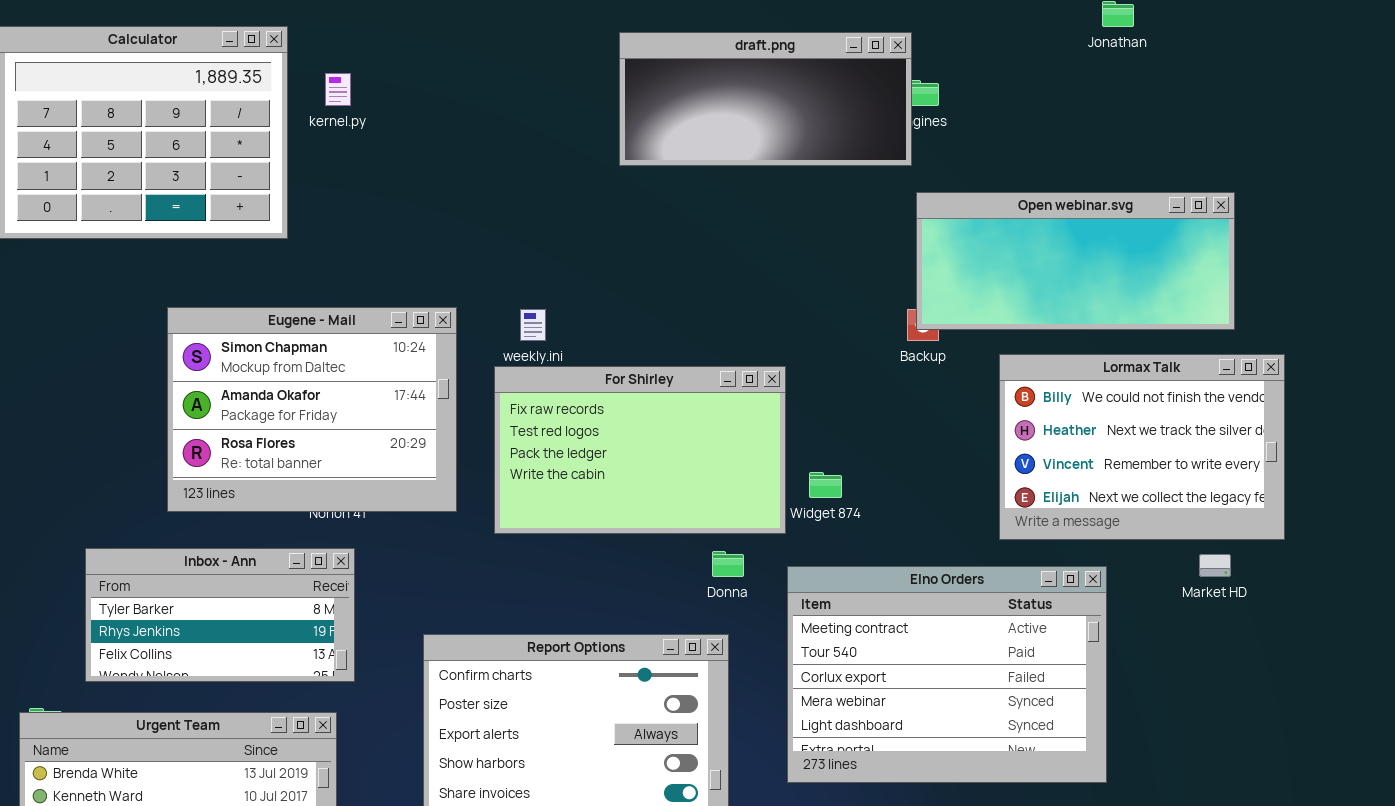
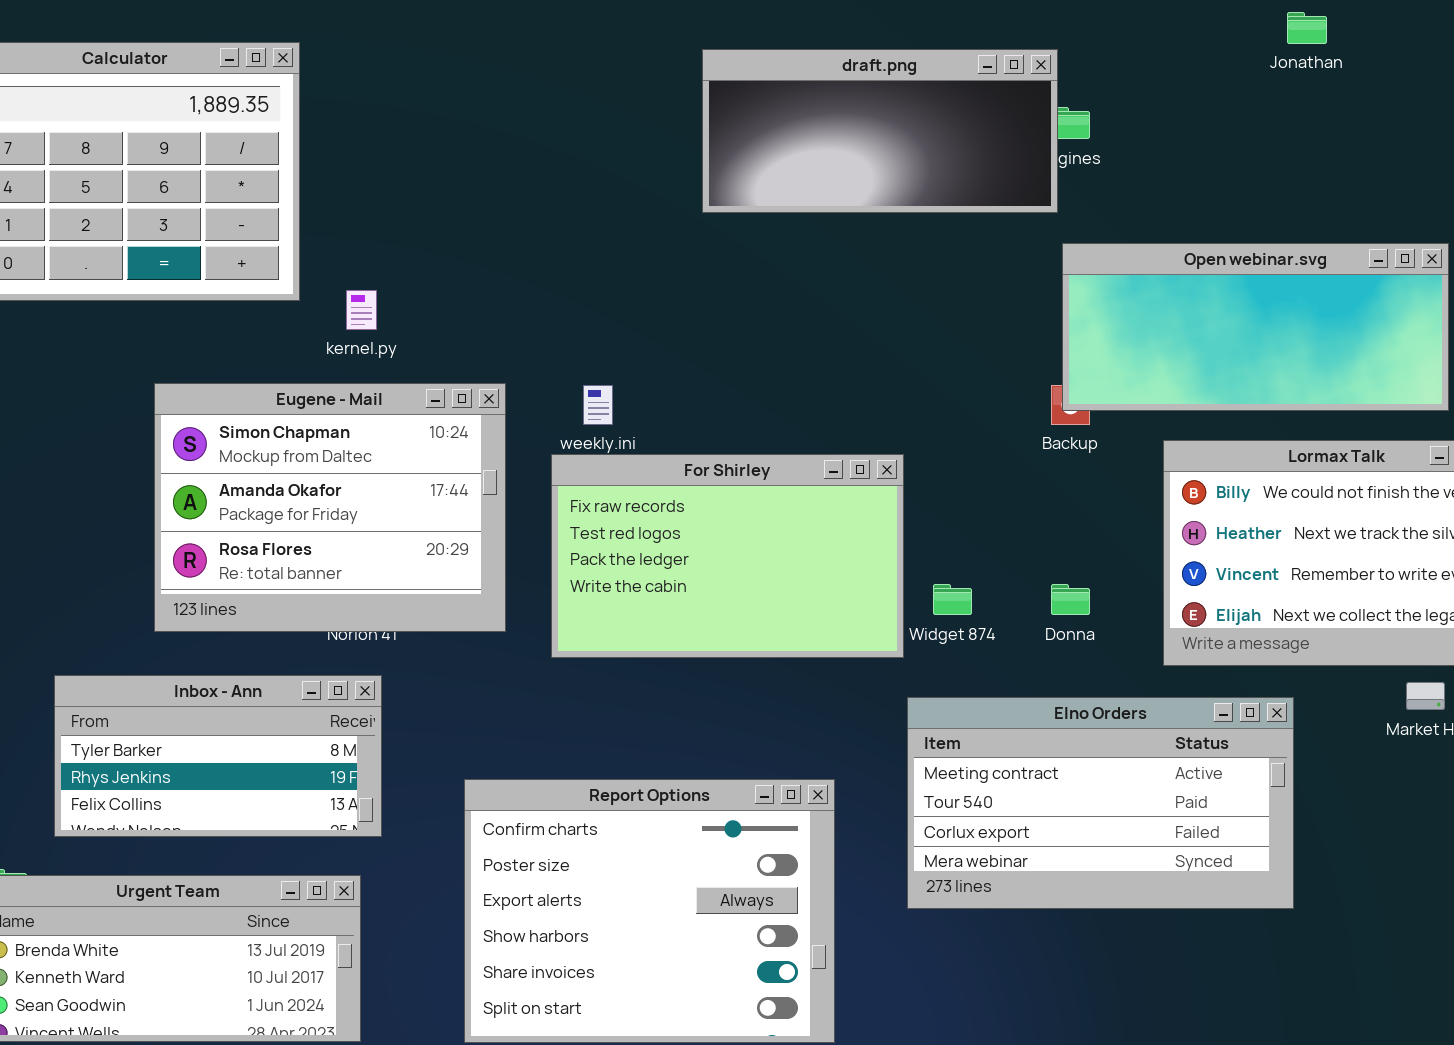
kernel.py: [325,73,351,106] -> [346,290,377,330], moved
Donna: [712,551,744,577] -> [1051,584,1090,615], moved
Elno Orders: [787,566,1107,783] -> [907,697,1294,909], resized

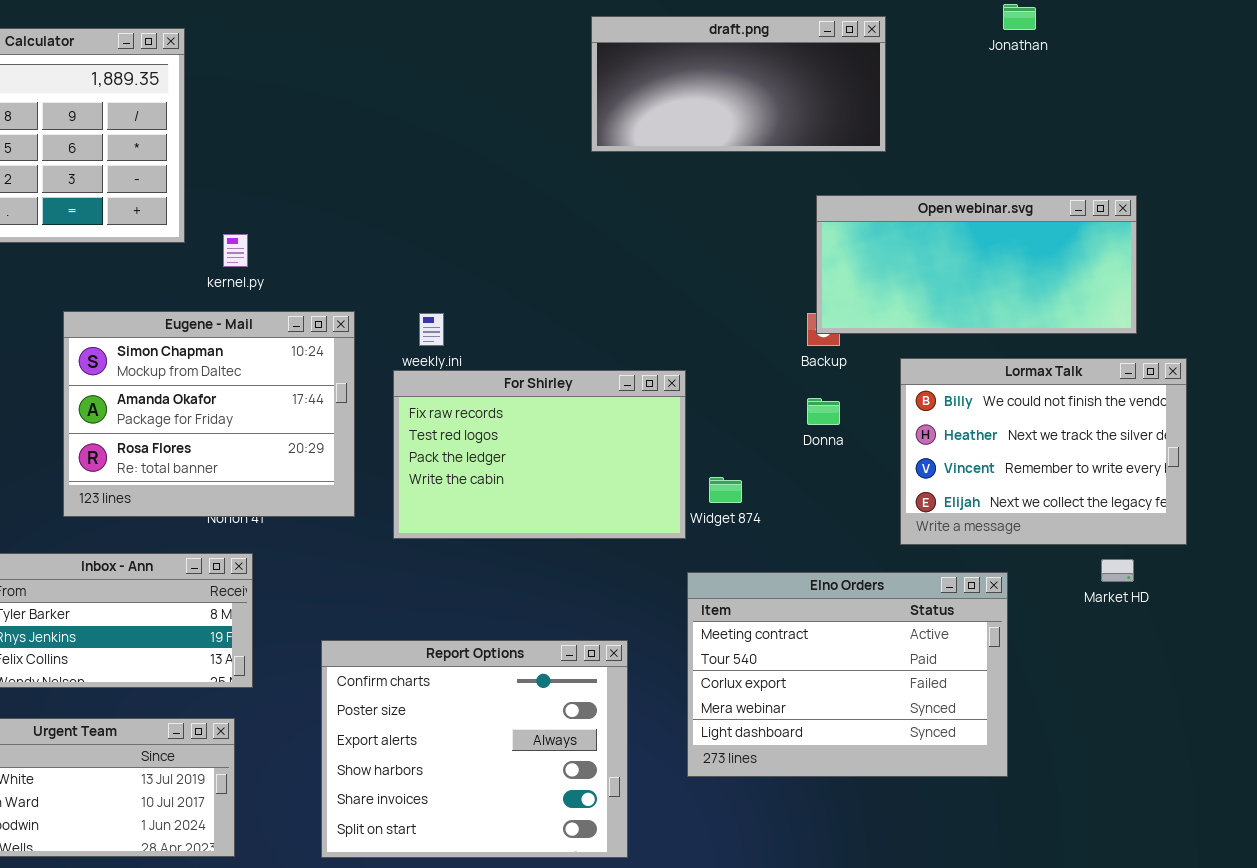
draft.png: [702,49,1058,213] -> [591,16,886,152], moved
Donna: [1051,584,1090,615] -> [807,398,840,425], moved
Elno Orders: [907,697,1294,909] -> [687,572,1008,777], resized

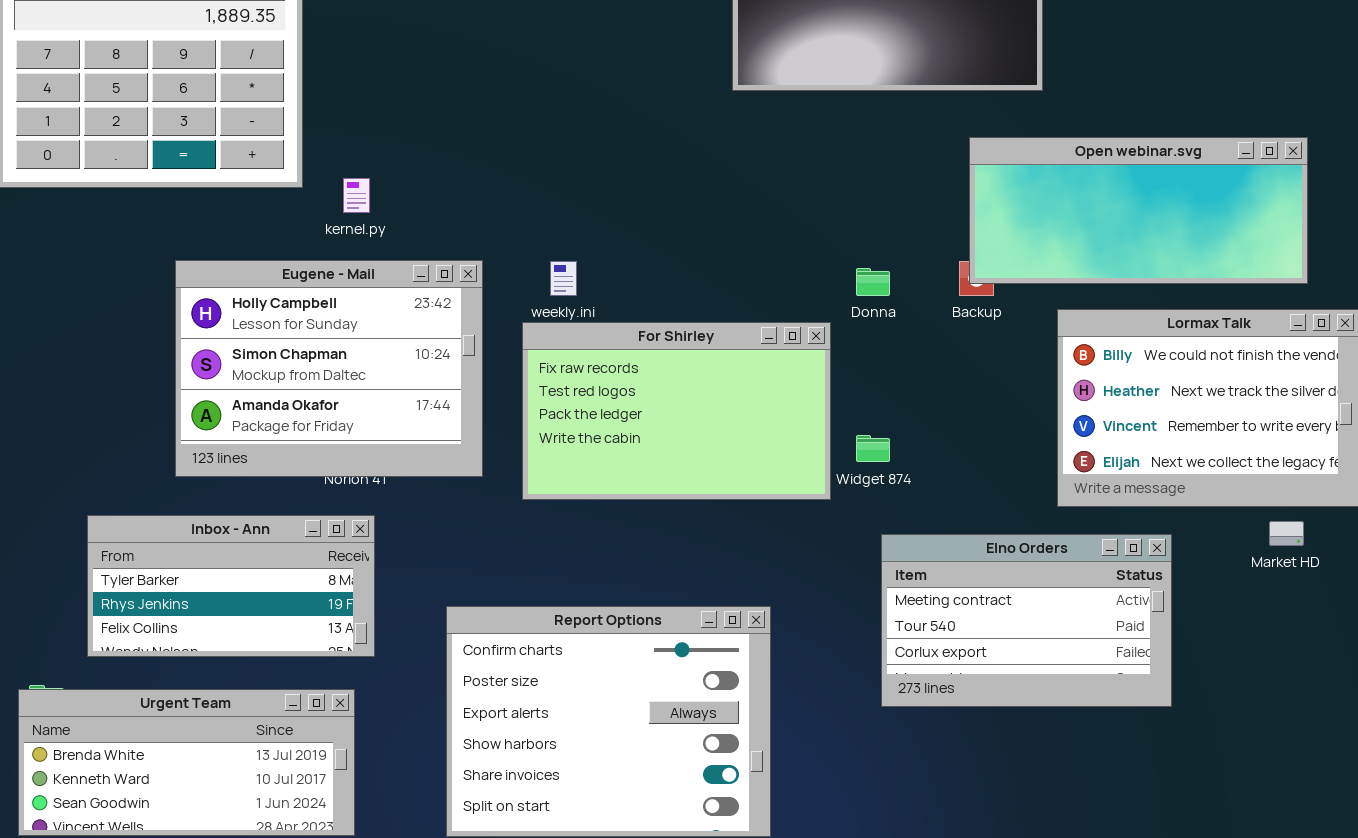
Eugene - Mail: [63,311,355,517] -> [175,260,483,477], scrolled up 1 row
Donna: [807,398,840,425] -> [856,268,890,296], moved
Elno Orders: [687,572,1008,777] -> [881,534,1172,707], resized

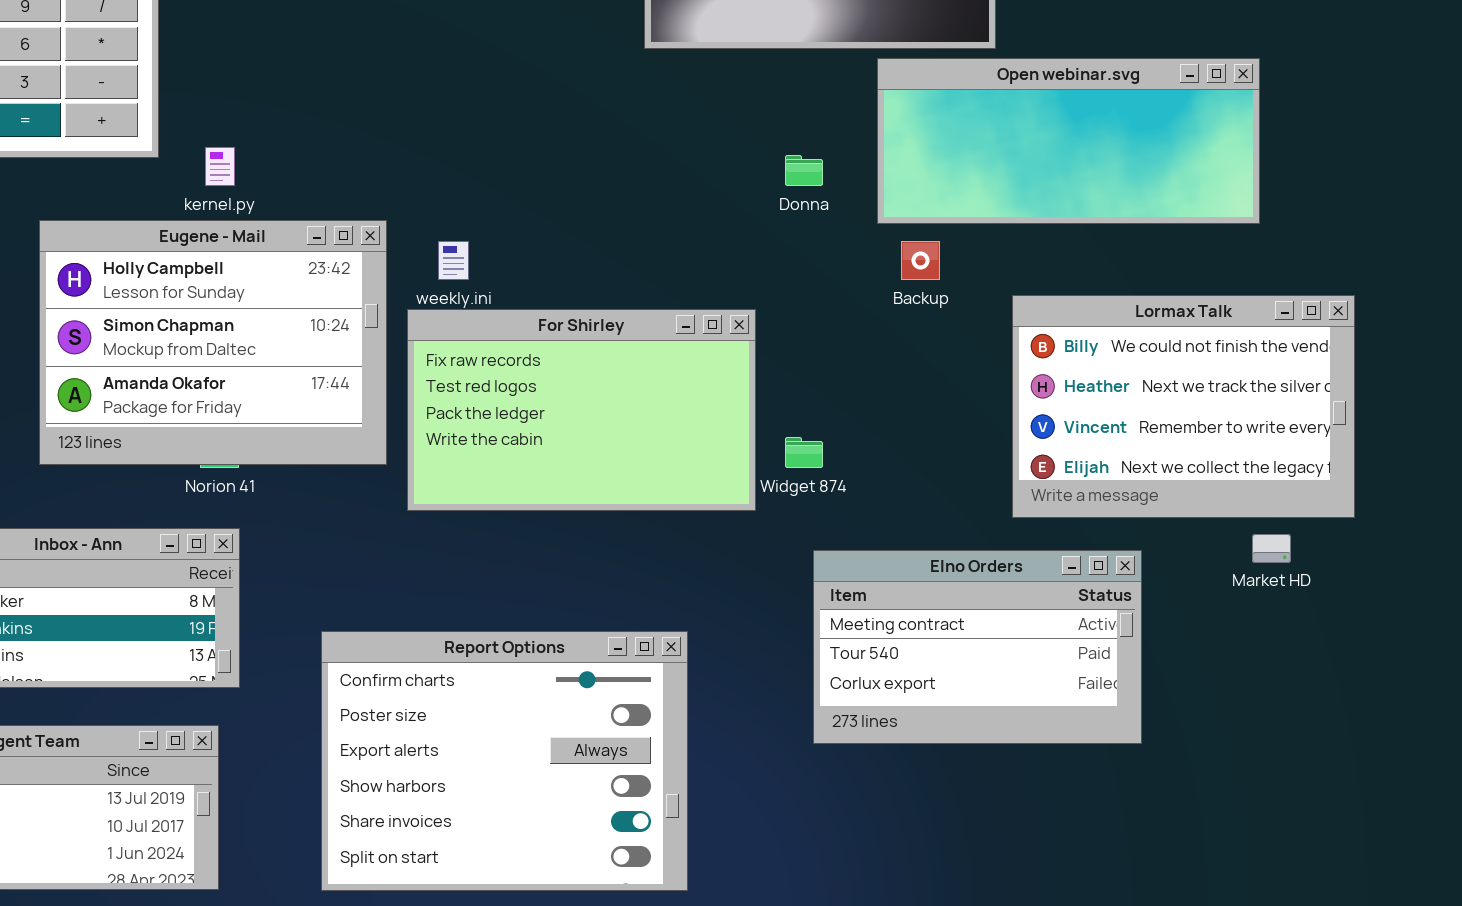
Open webinar.svg: [969,137,1308,284] -> [877,58,1260,224], moved
Eugene - Mail: [175,260,483,477] -> [39,220,387,465], moved
Donna: [856,268,890,296] -> [785,155,823,186], moved

